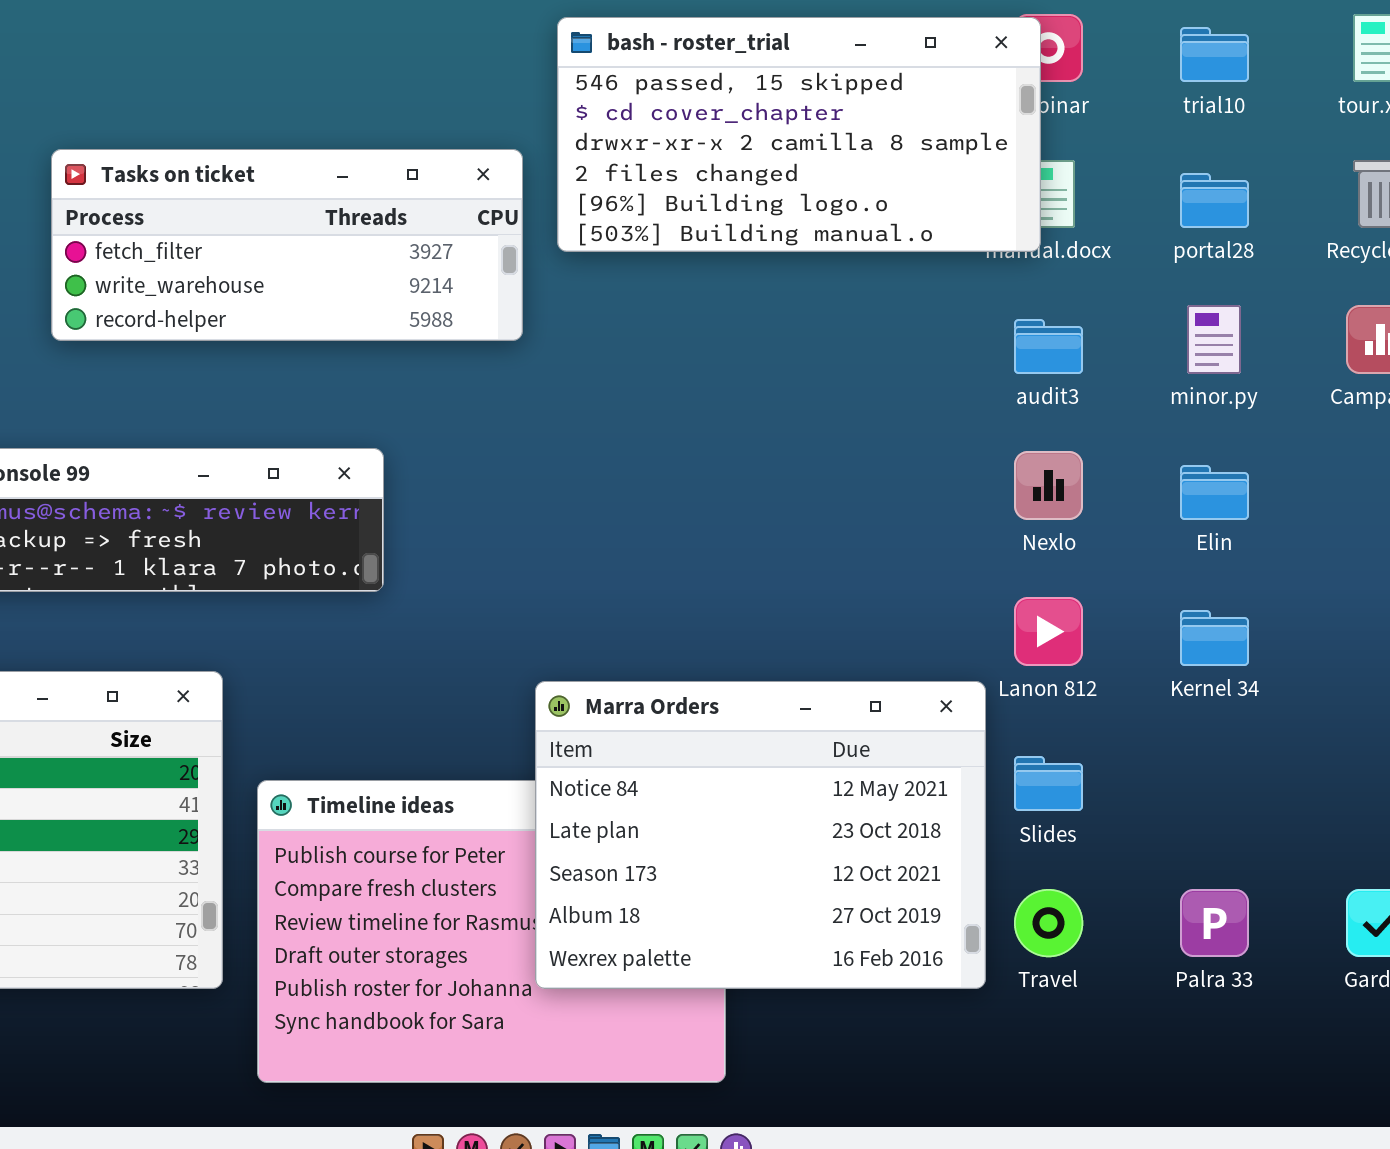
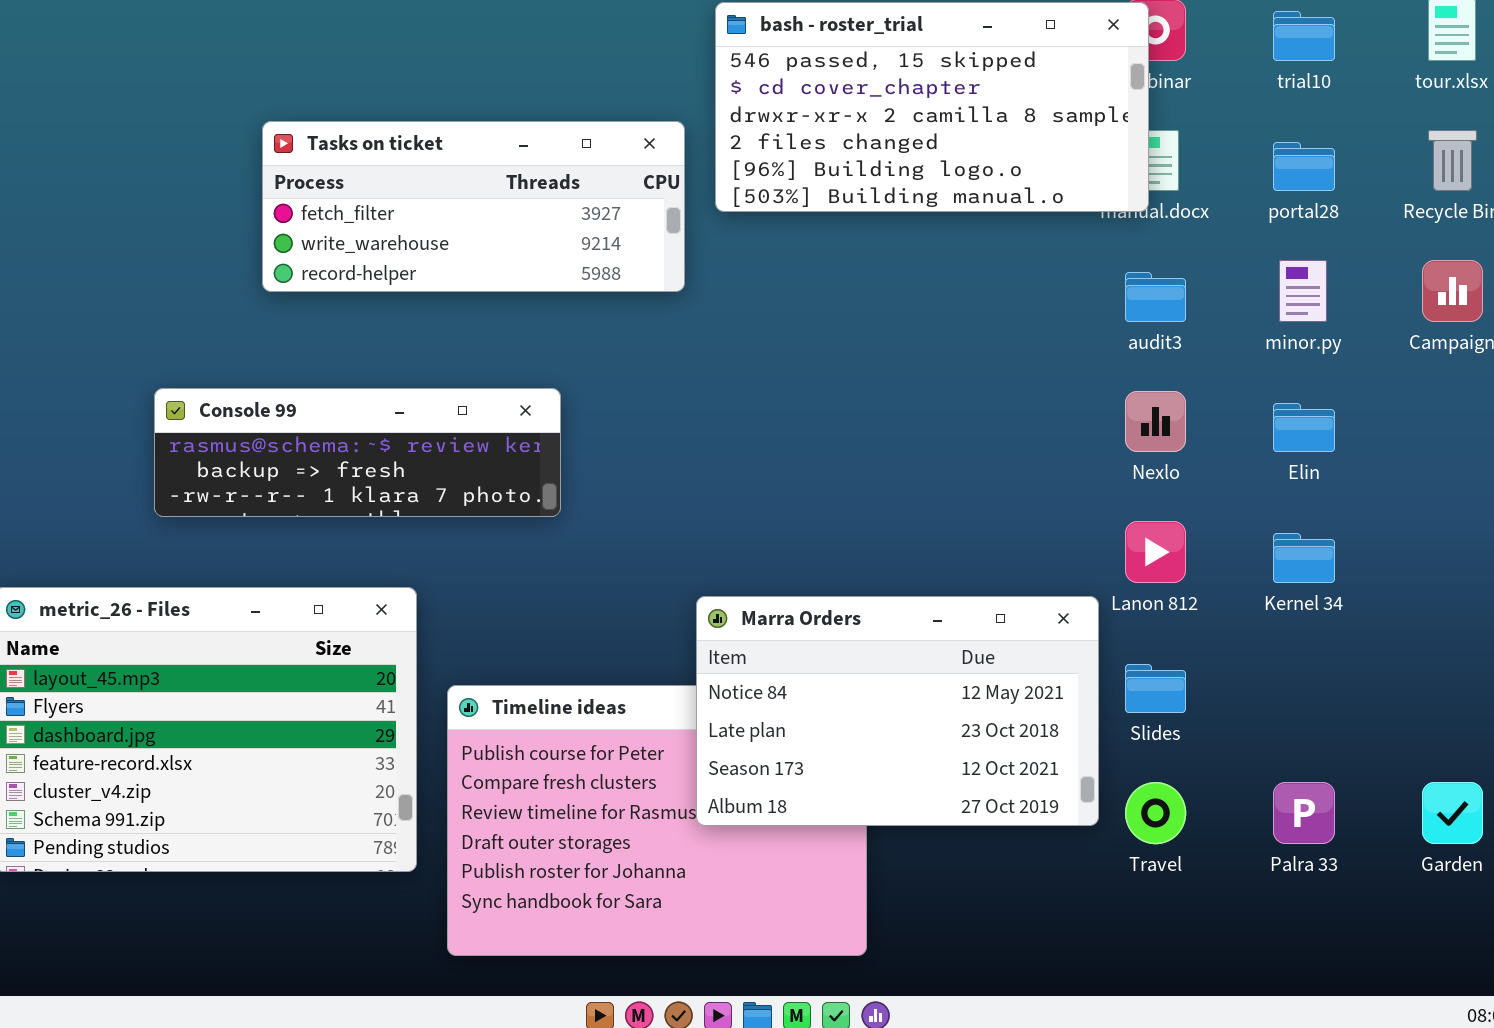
Marra Orders: [535,681,986,989] -> [696,596,1099,826], resized

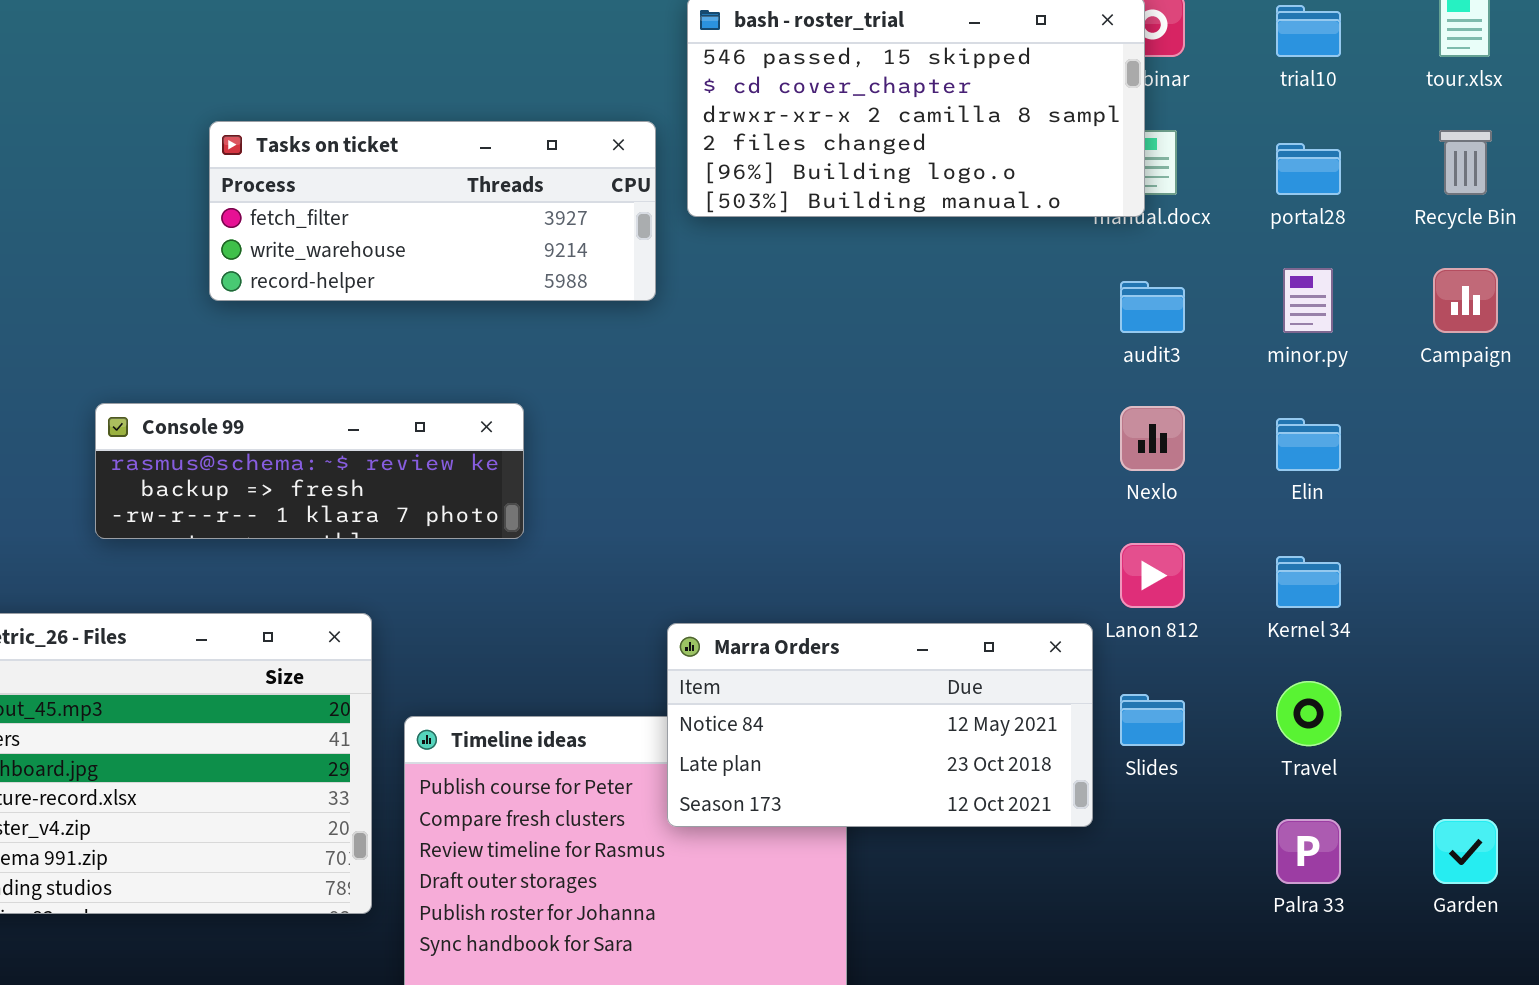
Marra Orders: [696,596,1099,826] -> [667,623,1093,827], resized
Travel: [1125,782,1186,844] -> [1276,681,1341,746], moved

